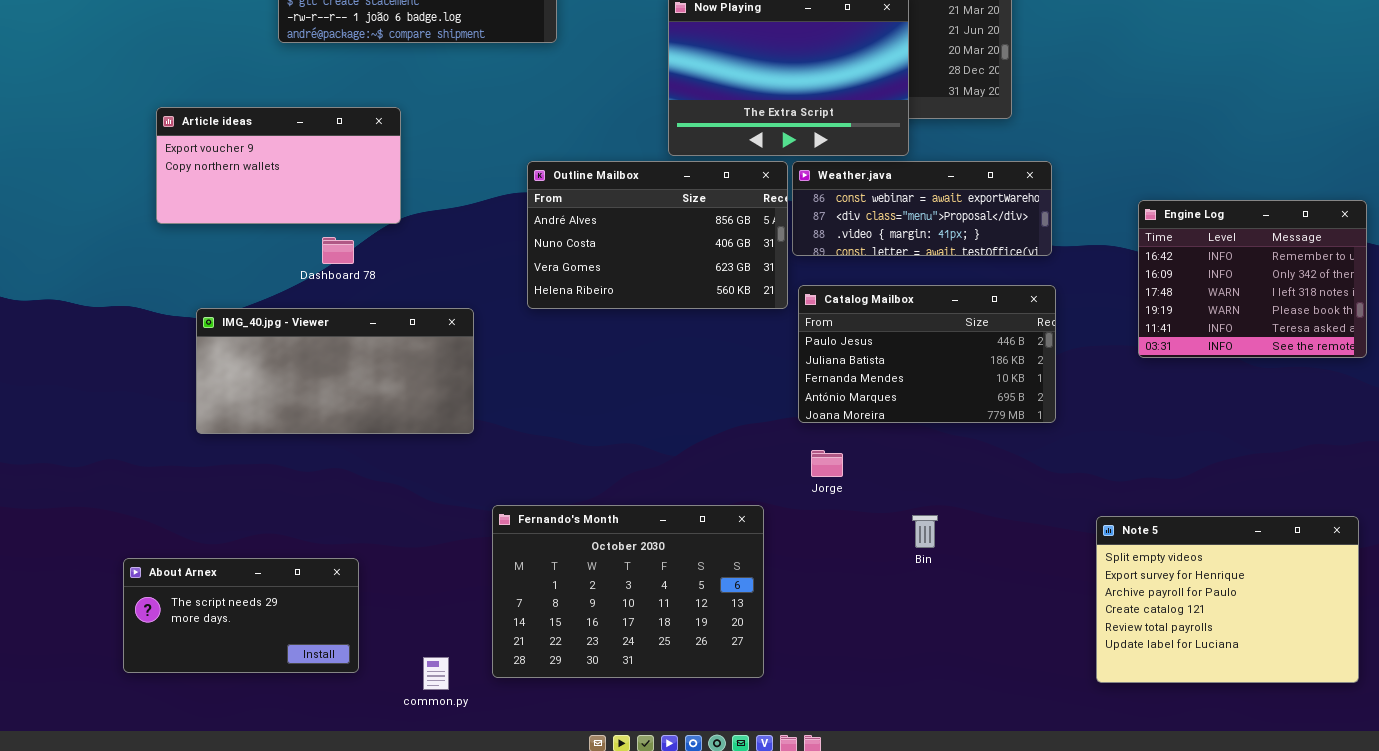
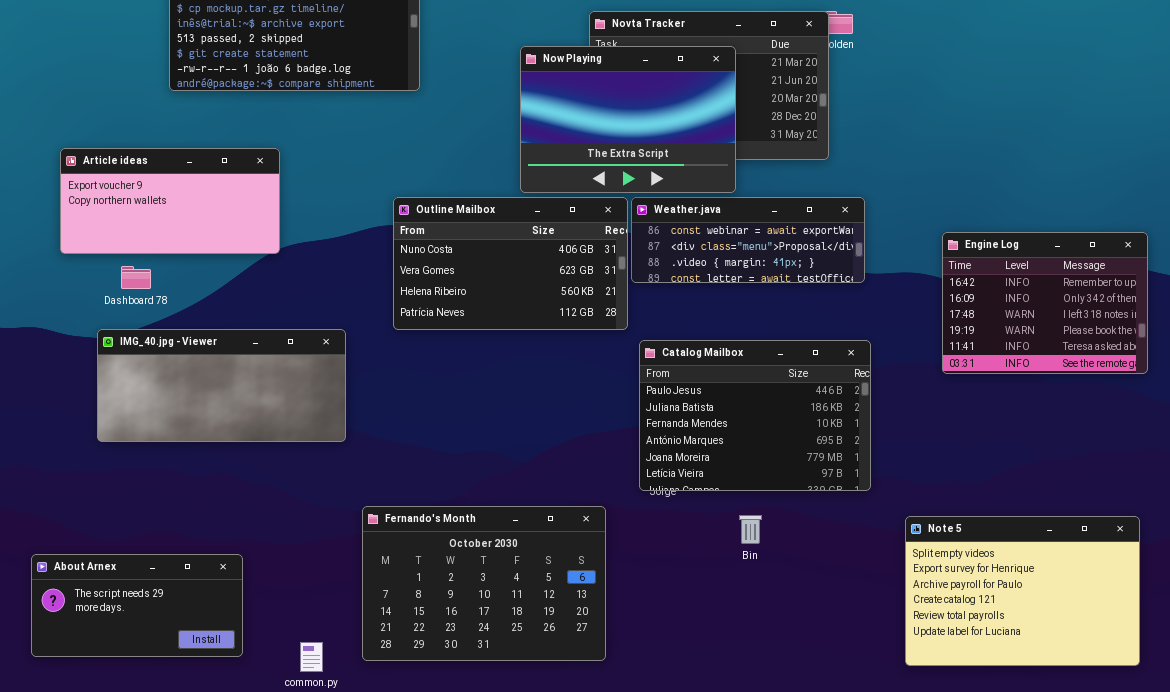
Outline Mailbox: [527,161,788,309] -> [393,197,628,330], scrolled down 1 row
Dashboard 78: [322,237,354,264] -> [121,266,151,289], moved
Catalog Mailbox: [798,285,1056,423] -> [639,340,871,491], moved, resized

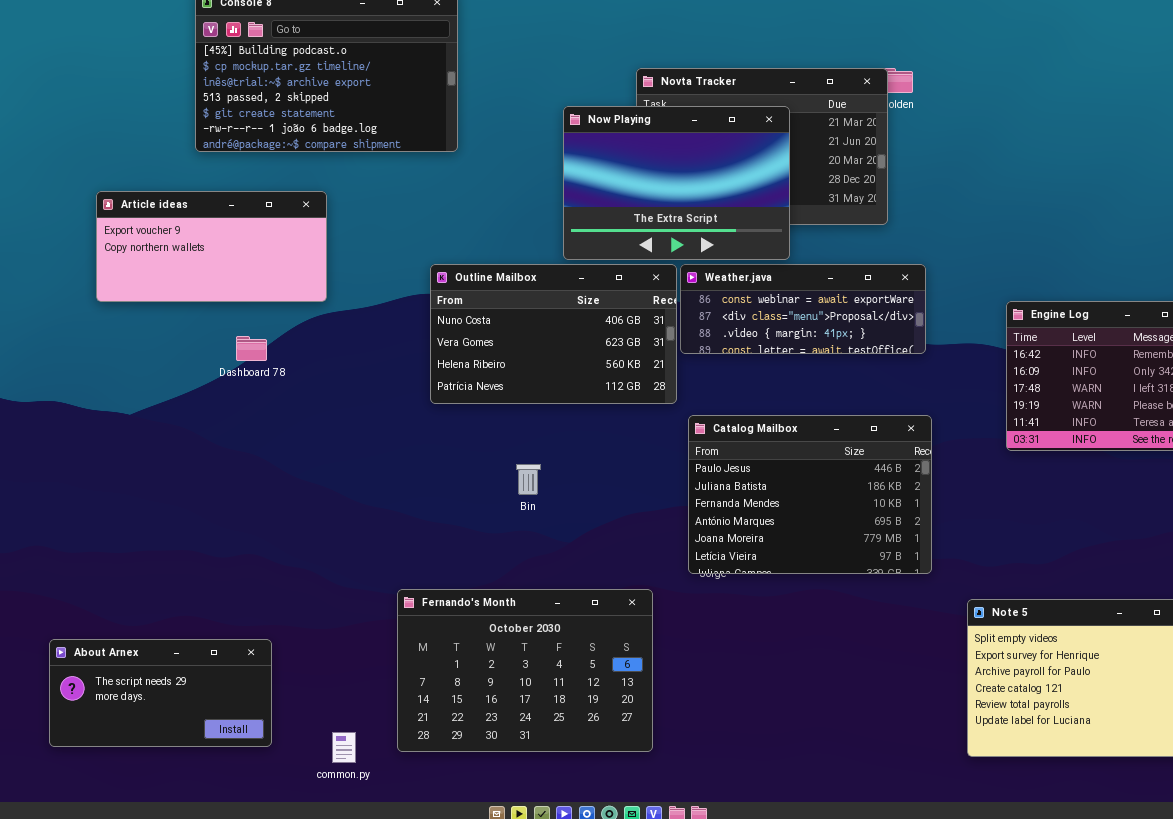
Article ideas: [60,148,280,254] -> [96,191,327,302], moved
Dashboard 78: [121,266,151,289] -> [236,336,267,361], moved
IMG_40.jpg - Viewer: [97,329,346,442] -> none, closed
Bin: [739,515,762,544] -> [516,464,541,495], moved

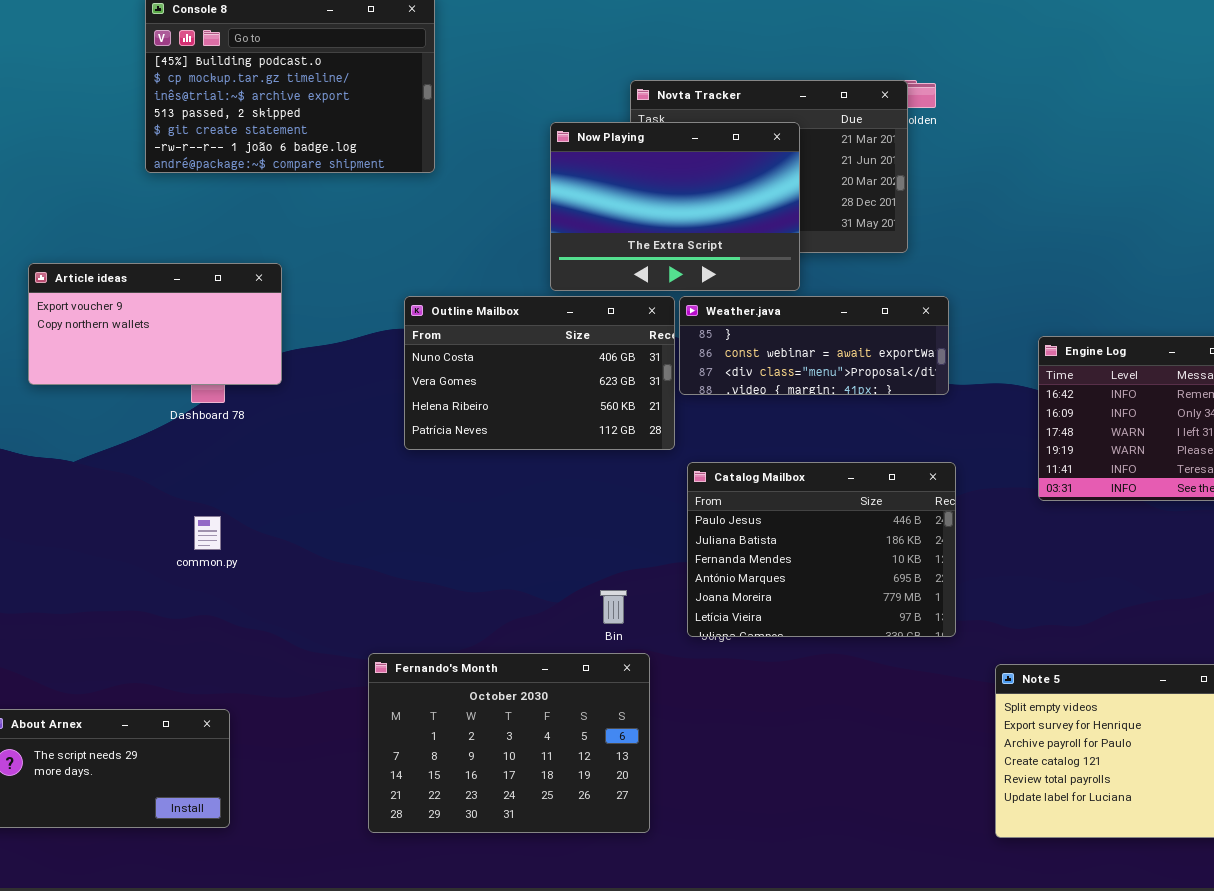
Article ideas: [96,191,327,302] -> [28,263,282,385], moved
Weather.java: [680,264,926,354] -> [679,296,949,395], scrolled up 1 row
Bin: [516,464,541,495] -> [600,590,627,624], moved
common.py: [332,732,356,763] -> [194,516,221,550], moved

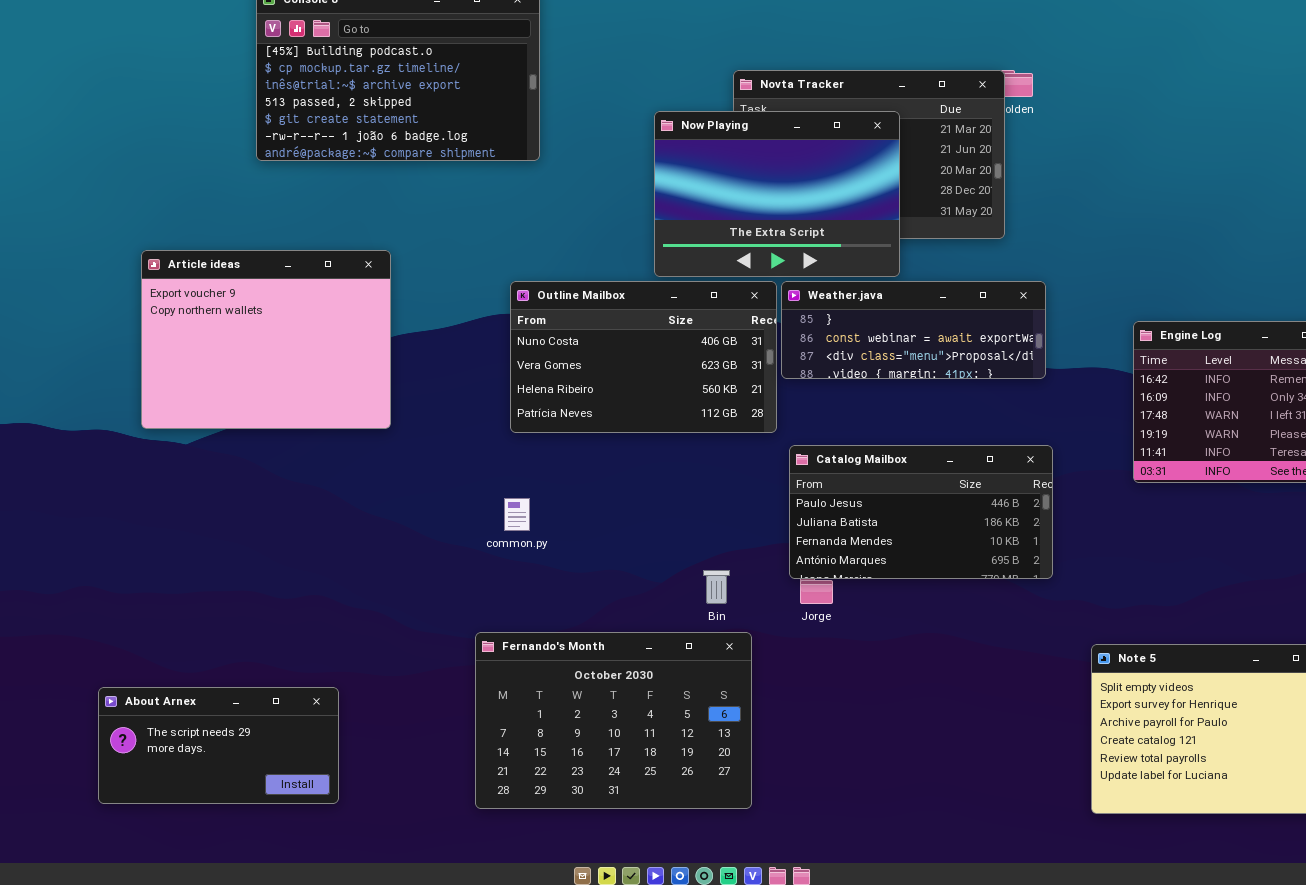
Article ideas: [28,263,282,385] -> [141,250,391,429], resized
Catalog Mailbox: [687,462,956,637] -> [789,445,1053,579], resized
common.py: [194,516,221,550] -> [504,498,530,531], moved

